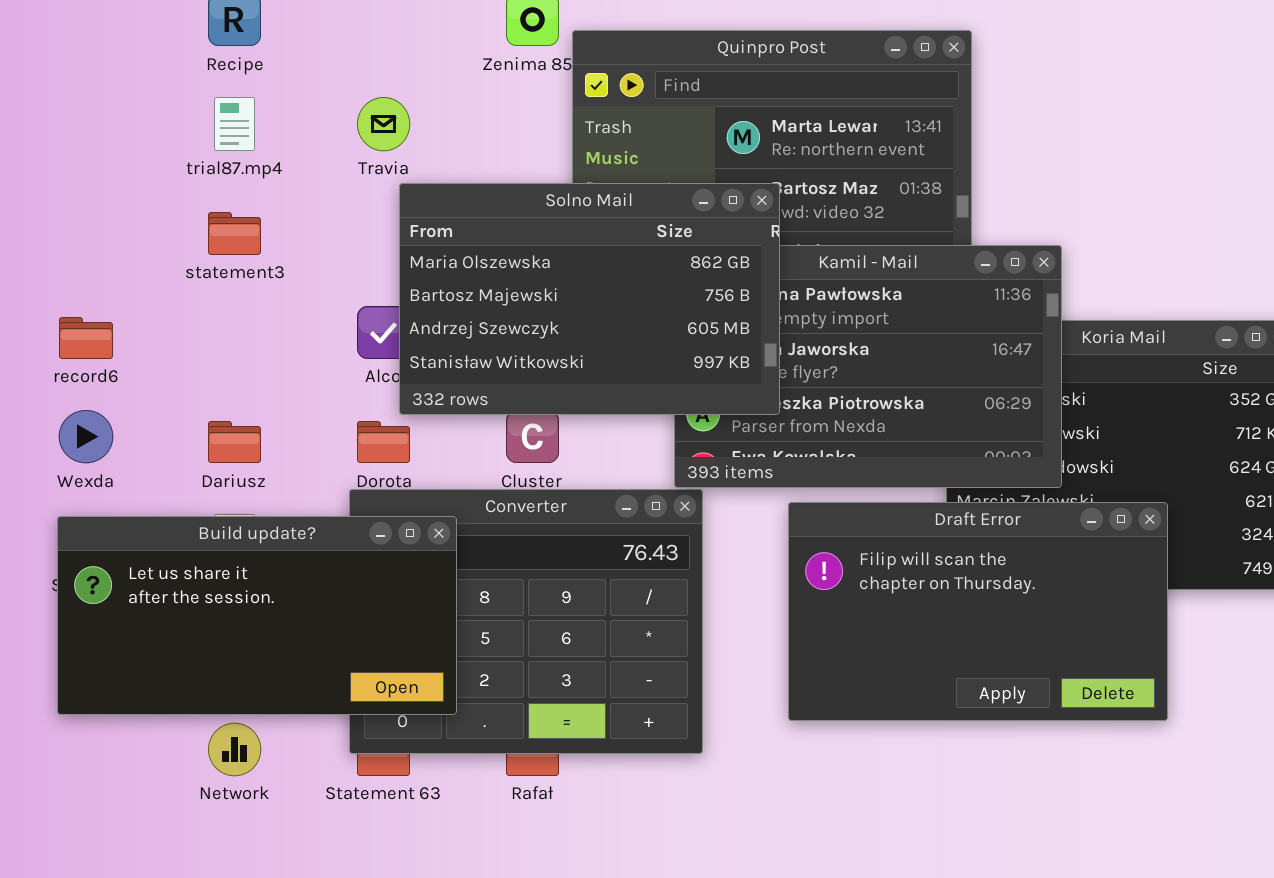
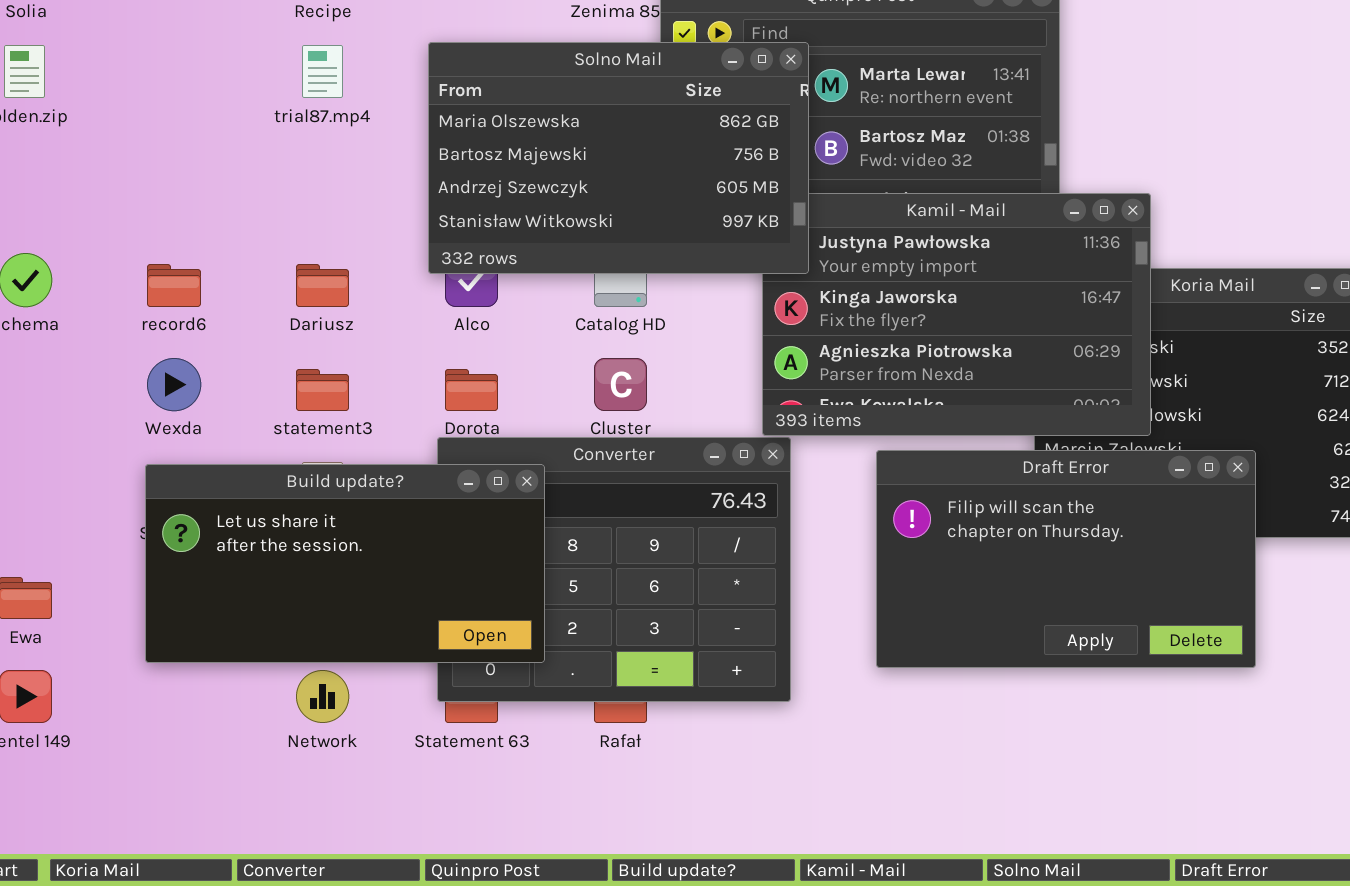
Solno Mail: [399,183,780,415] -> [428,42,809,274], moved
statement3: [208,212,261,255] -> [296,369,349,411], moved
Dariusz: [208,421,261,463] -> [296,264,349,307], moved

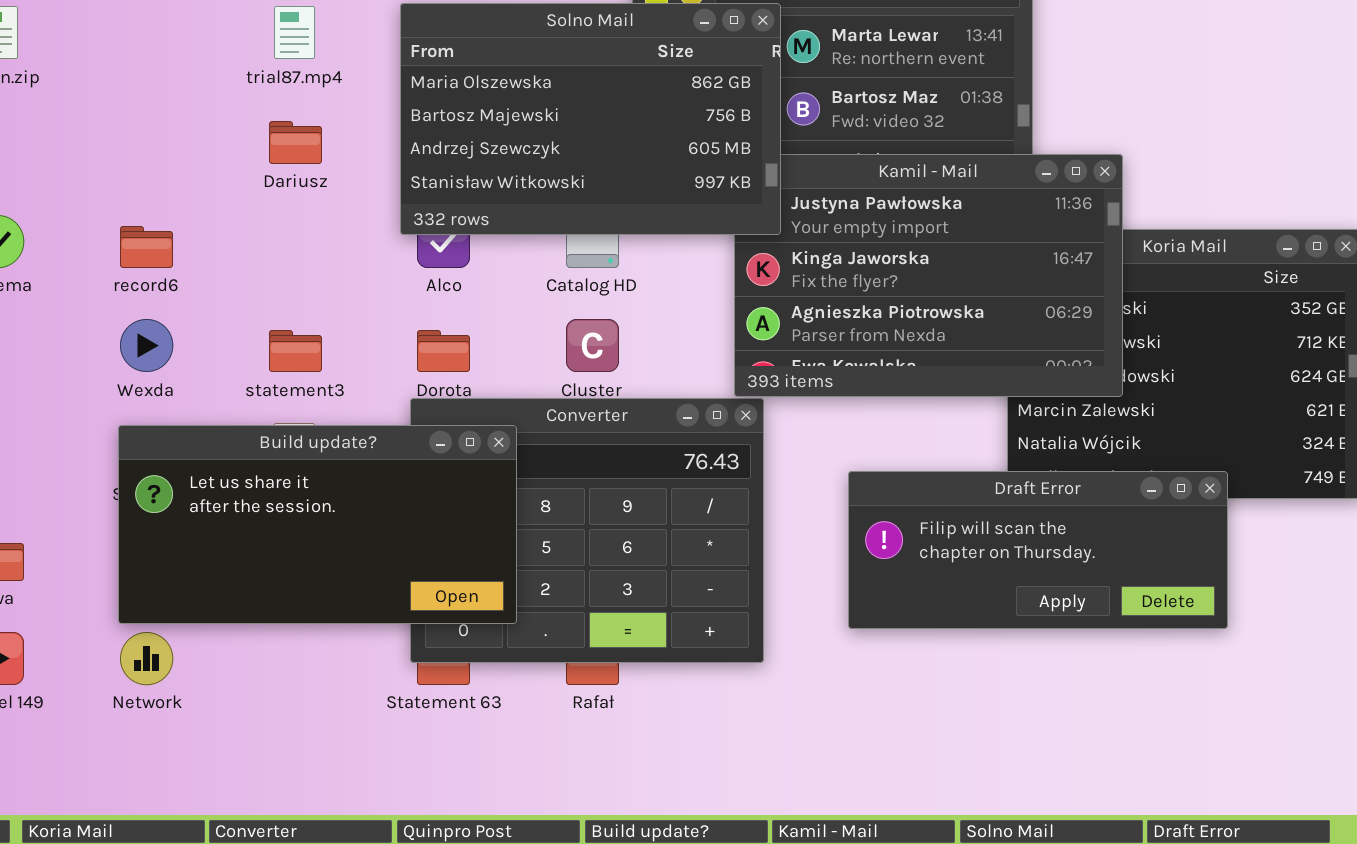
Dariusz: [296,264,349,307] -> [269,121,322,164], moved
Draft Error: [876,450,1256,668] -> [848,471,1228,629], resized
Network: [296,670,349,723] -> [120,632,173,685], moved

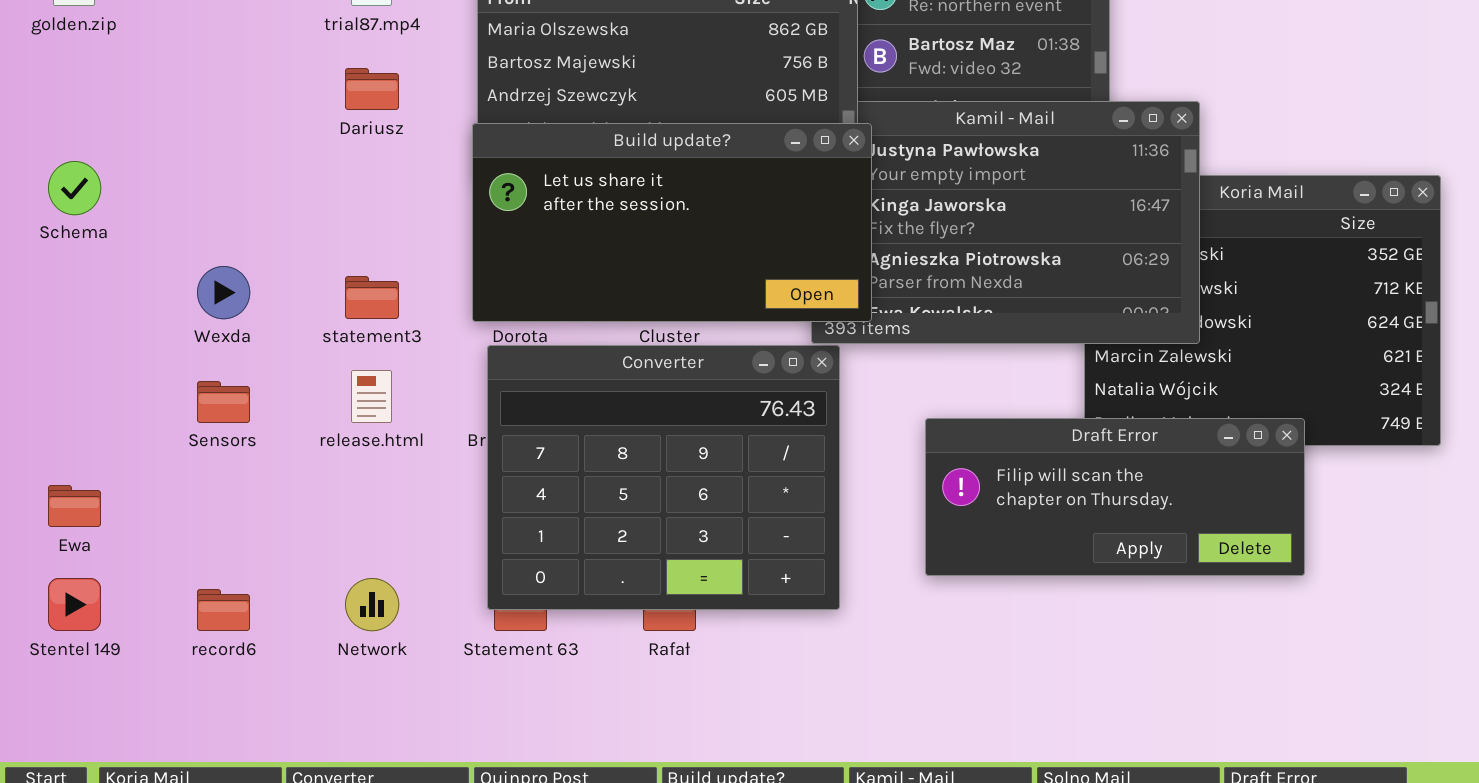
record6: [120,226,173,268] -> [197,589,250,631], moved
Build update?: [118,425,517,624] -> [472,123,872,322], moved
Network: [120,632,173,685] -> [345,578,399,631], moved

